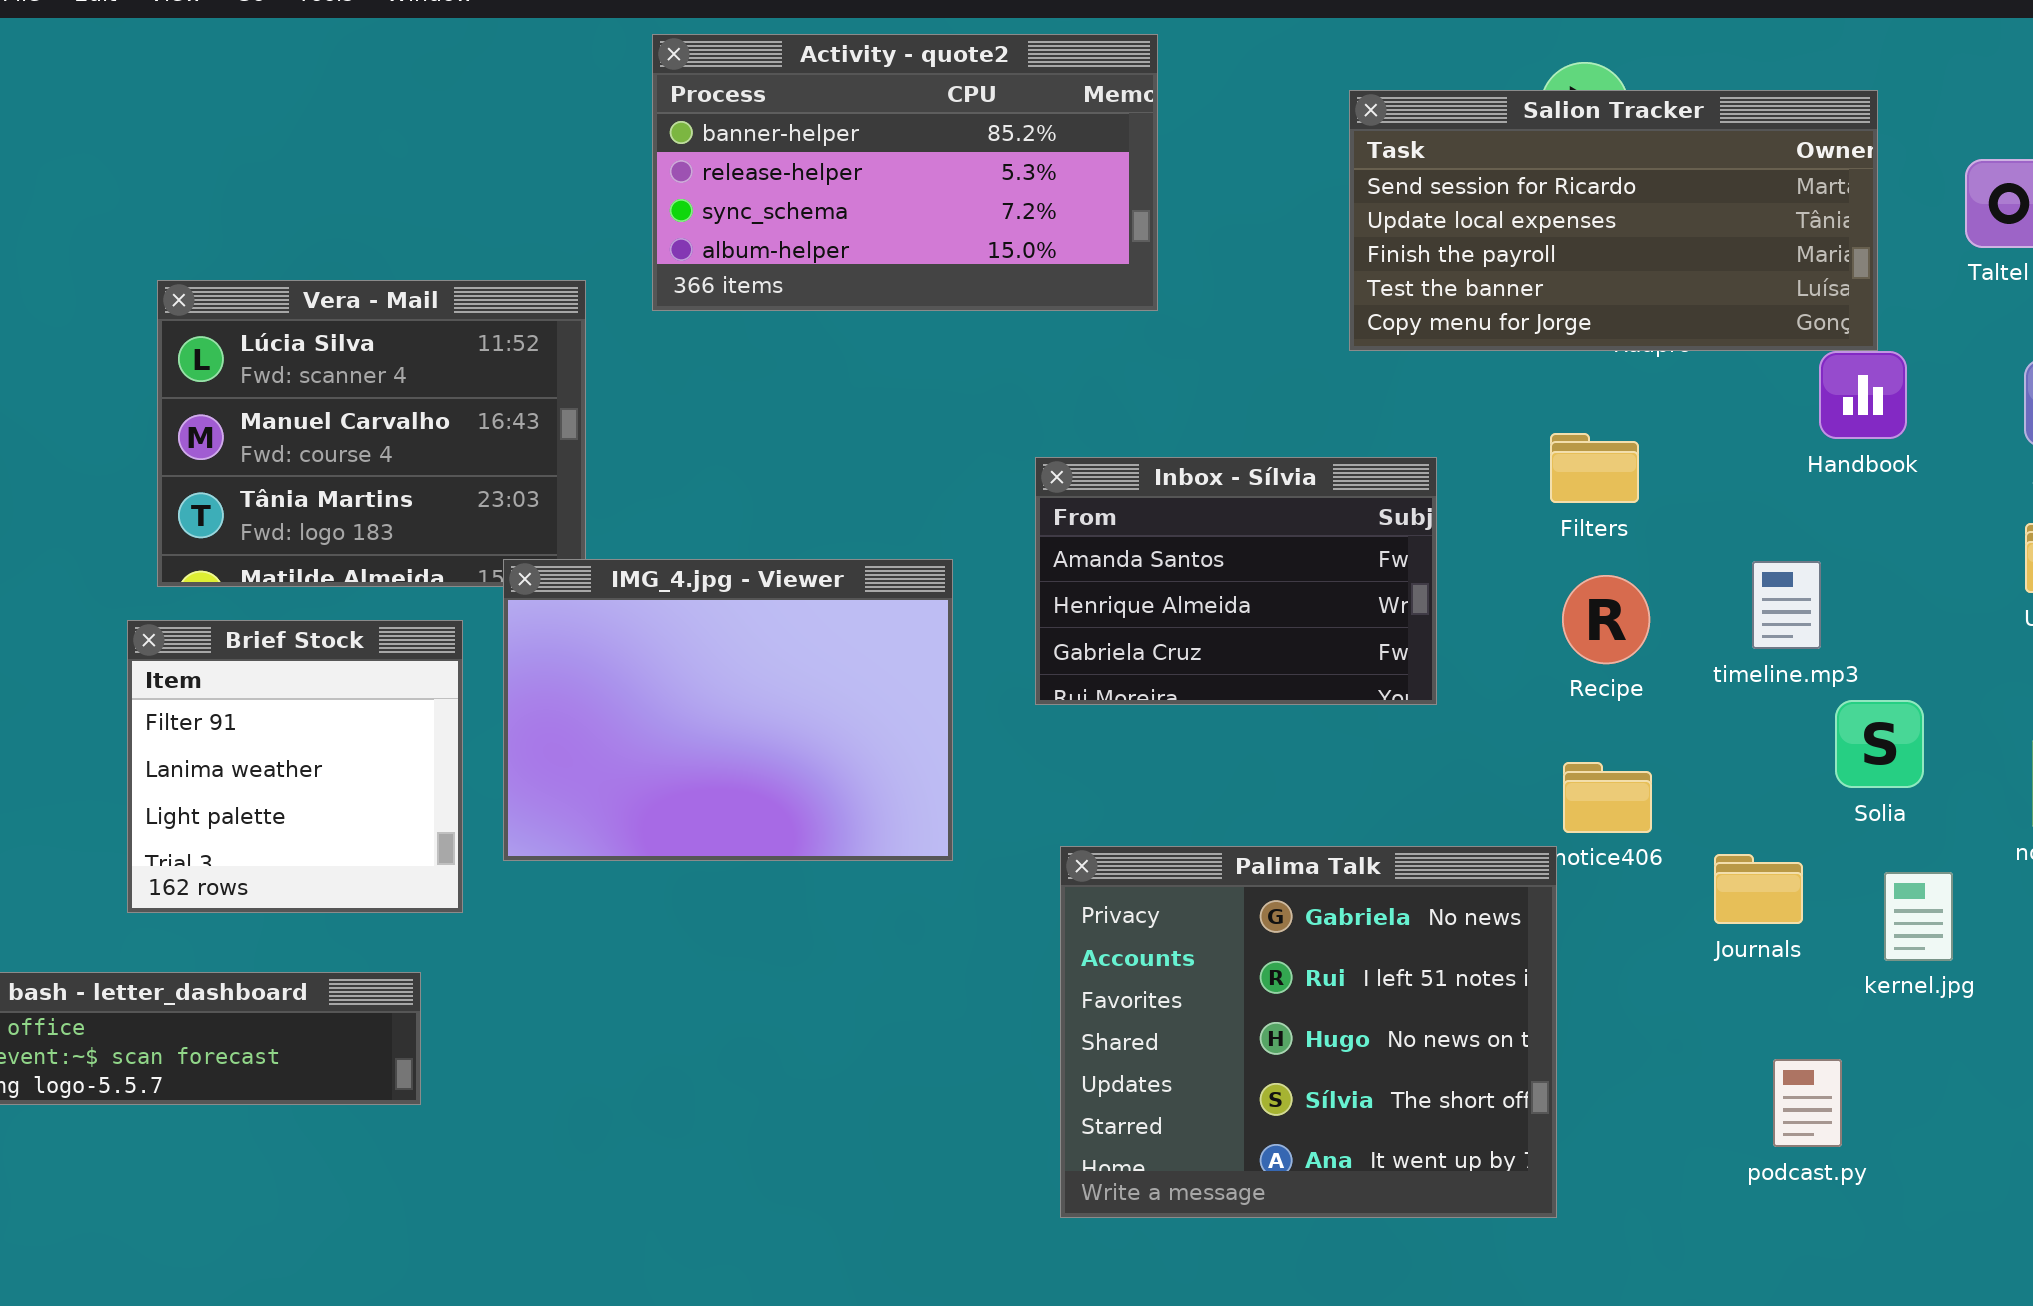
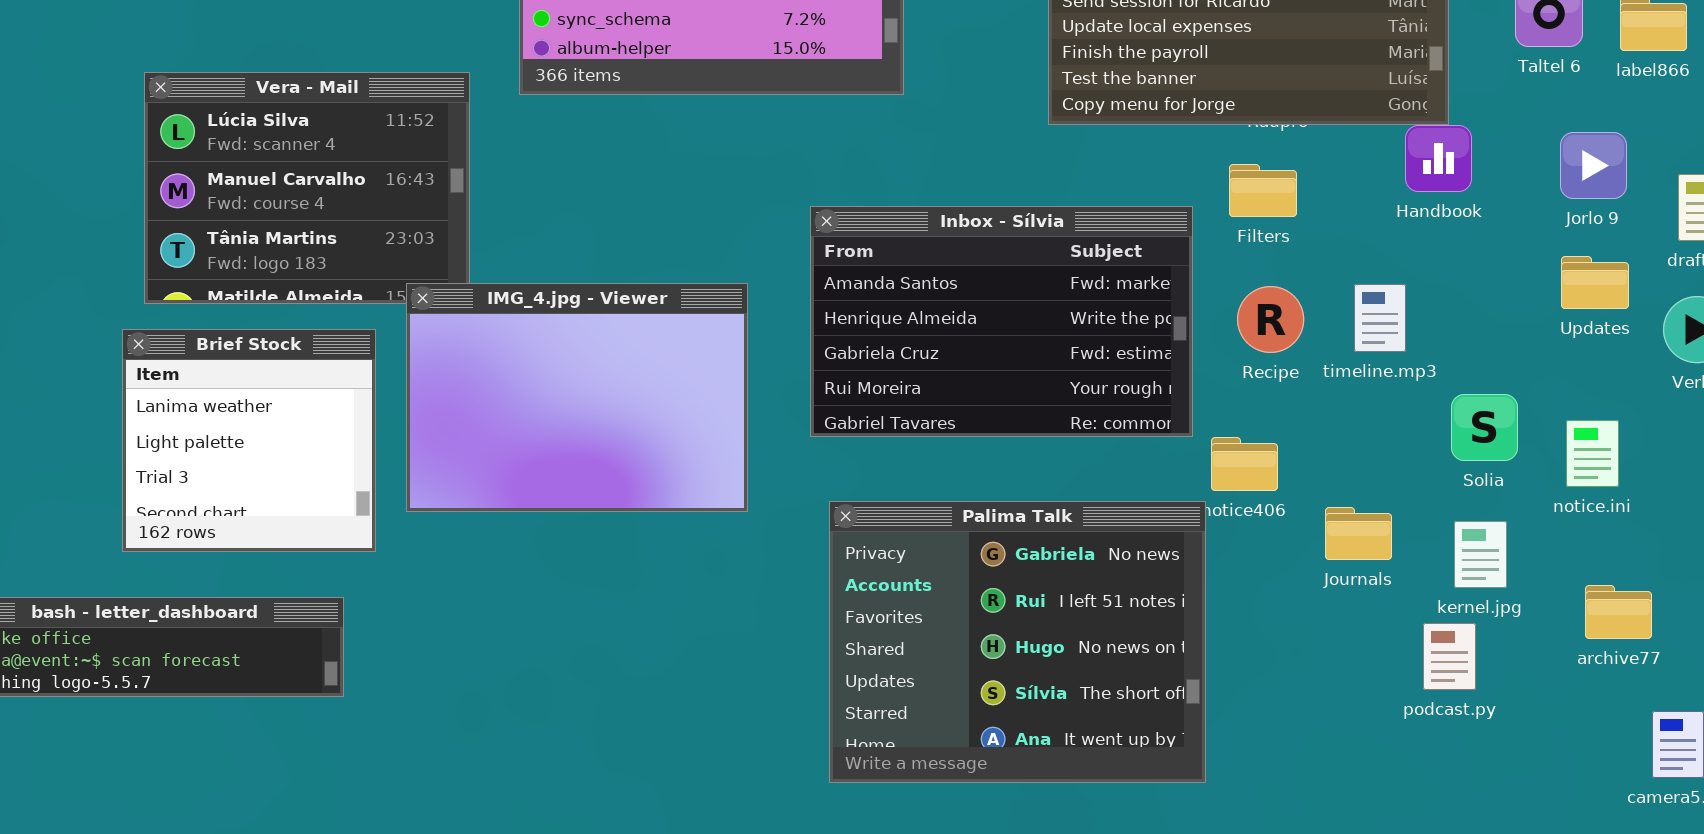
Filters: [1550,433,1639,503] -> [1229,164,1297,217], moved
Inbox - Sílvia: [1035,457,1437,705] -> [810,206,1193,437], resized
Recipe: [1562,575,1650,664] -> [1237,286,1304,353], moved
Brief Stock: [127,620,463,913] -> [122,329,376,552], scrolled down 1 row
Solia: [1835,700,1924,788] -> [1451,394,1518,461], moved
podcast.py: [1773,1059,1842,1147] -> [1423,623,1476,690], moved

